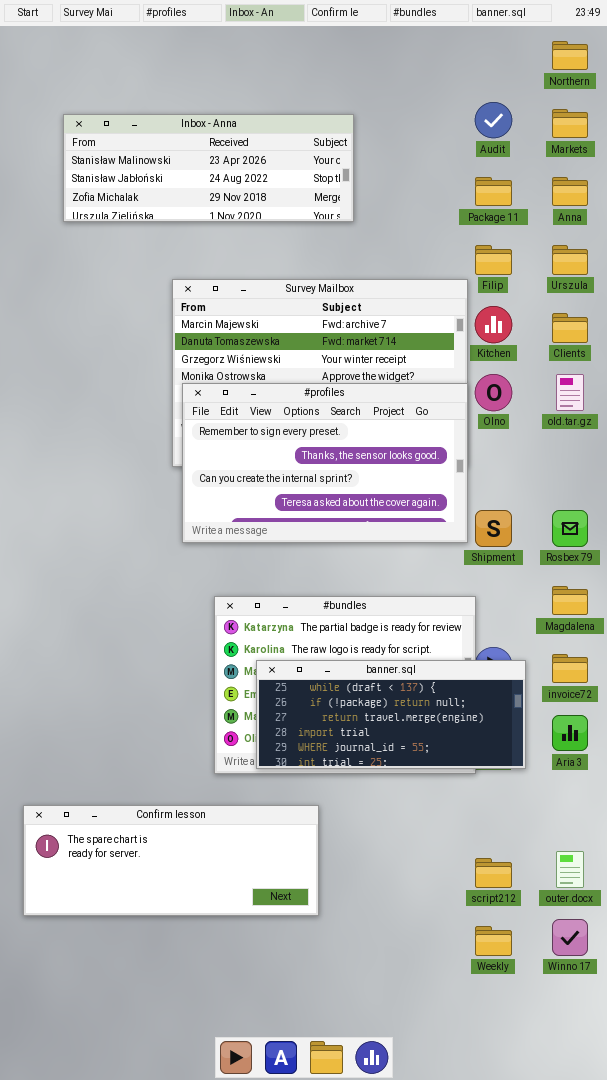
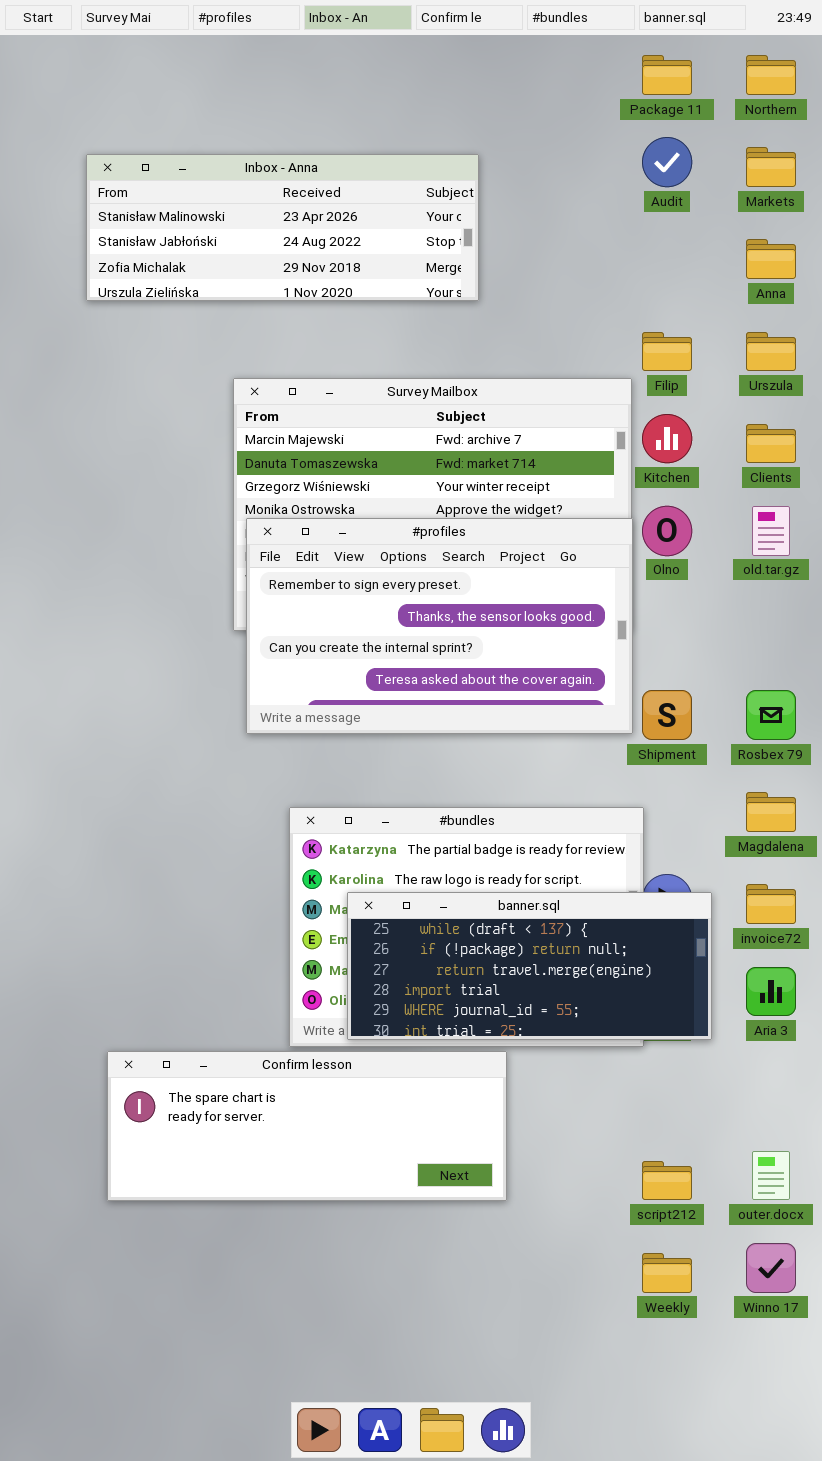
Package 11: [475,177,512,206] -> [642,55,692,95], moved
Confirm lesson: [23,805,319,916] -> [107,1051,507,1201], moved

